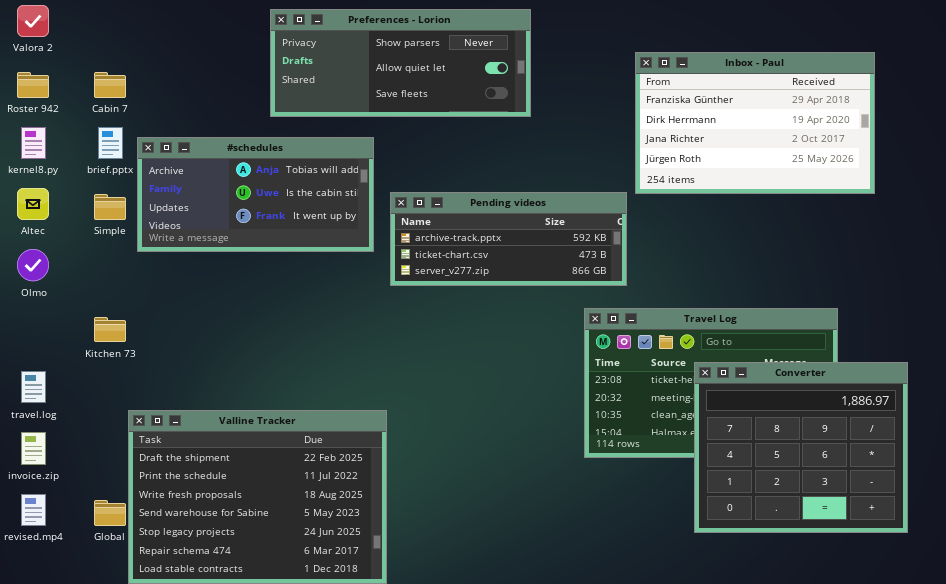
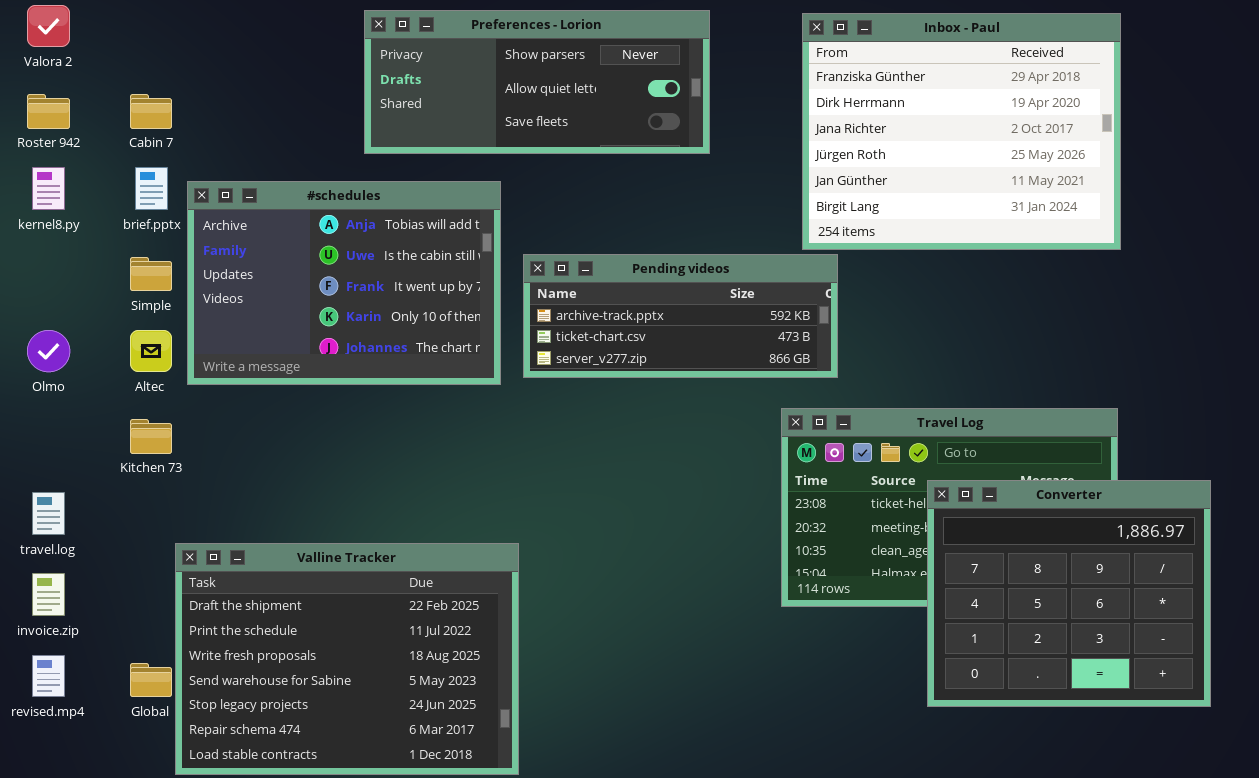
Inbox - Paul: [635,52,875,194] -> [802,13,1121,250], moved, resized
#schedules: [137,137,374,252] -> [187,181,501,385], resized
Altec: [17,188,49,220] -> [130,330,172,372], moved

